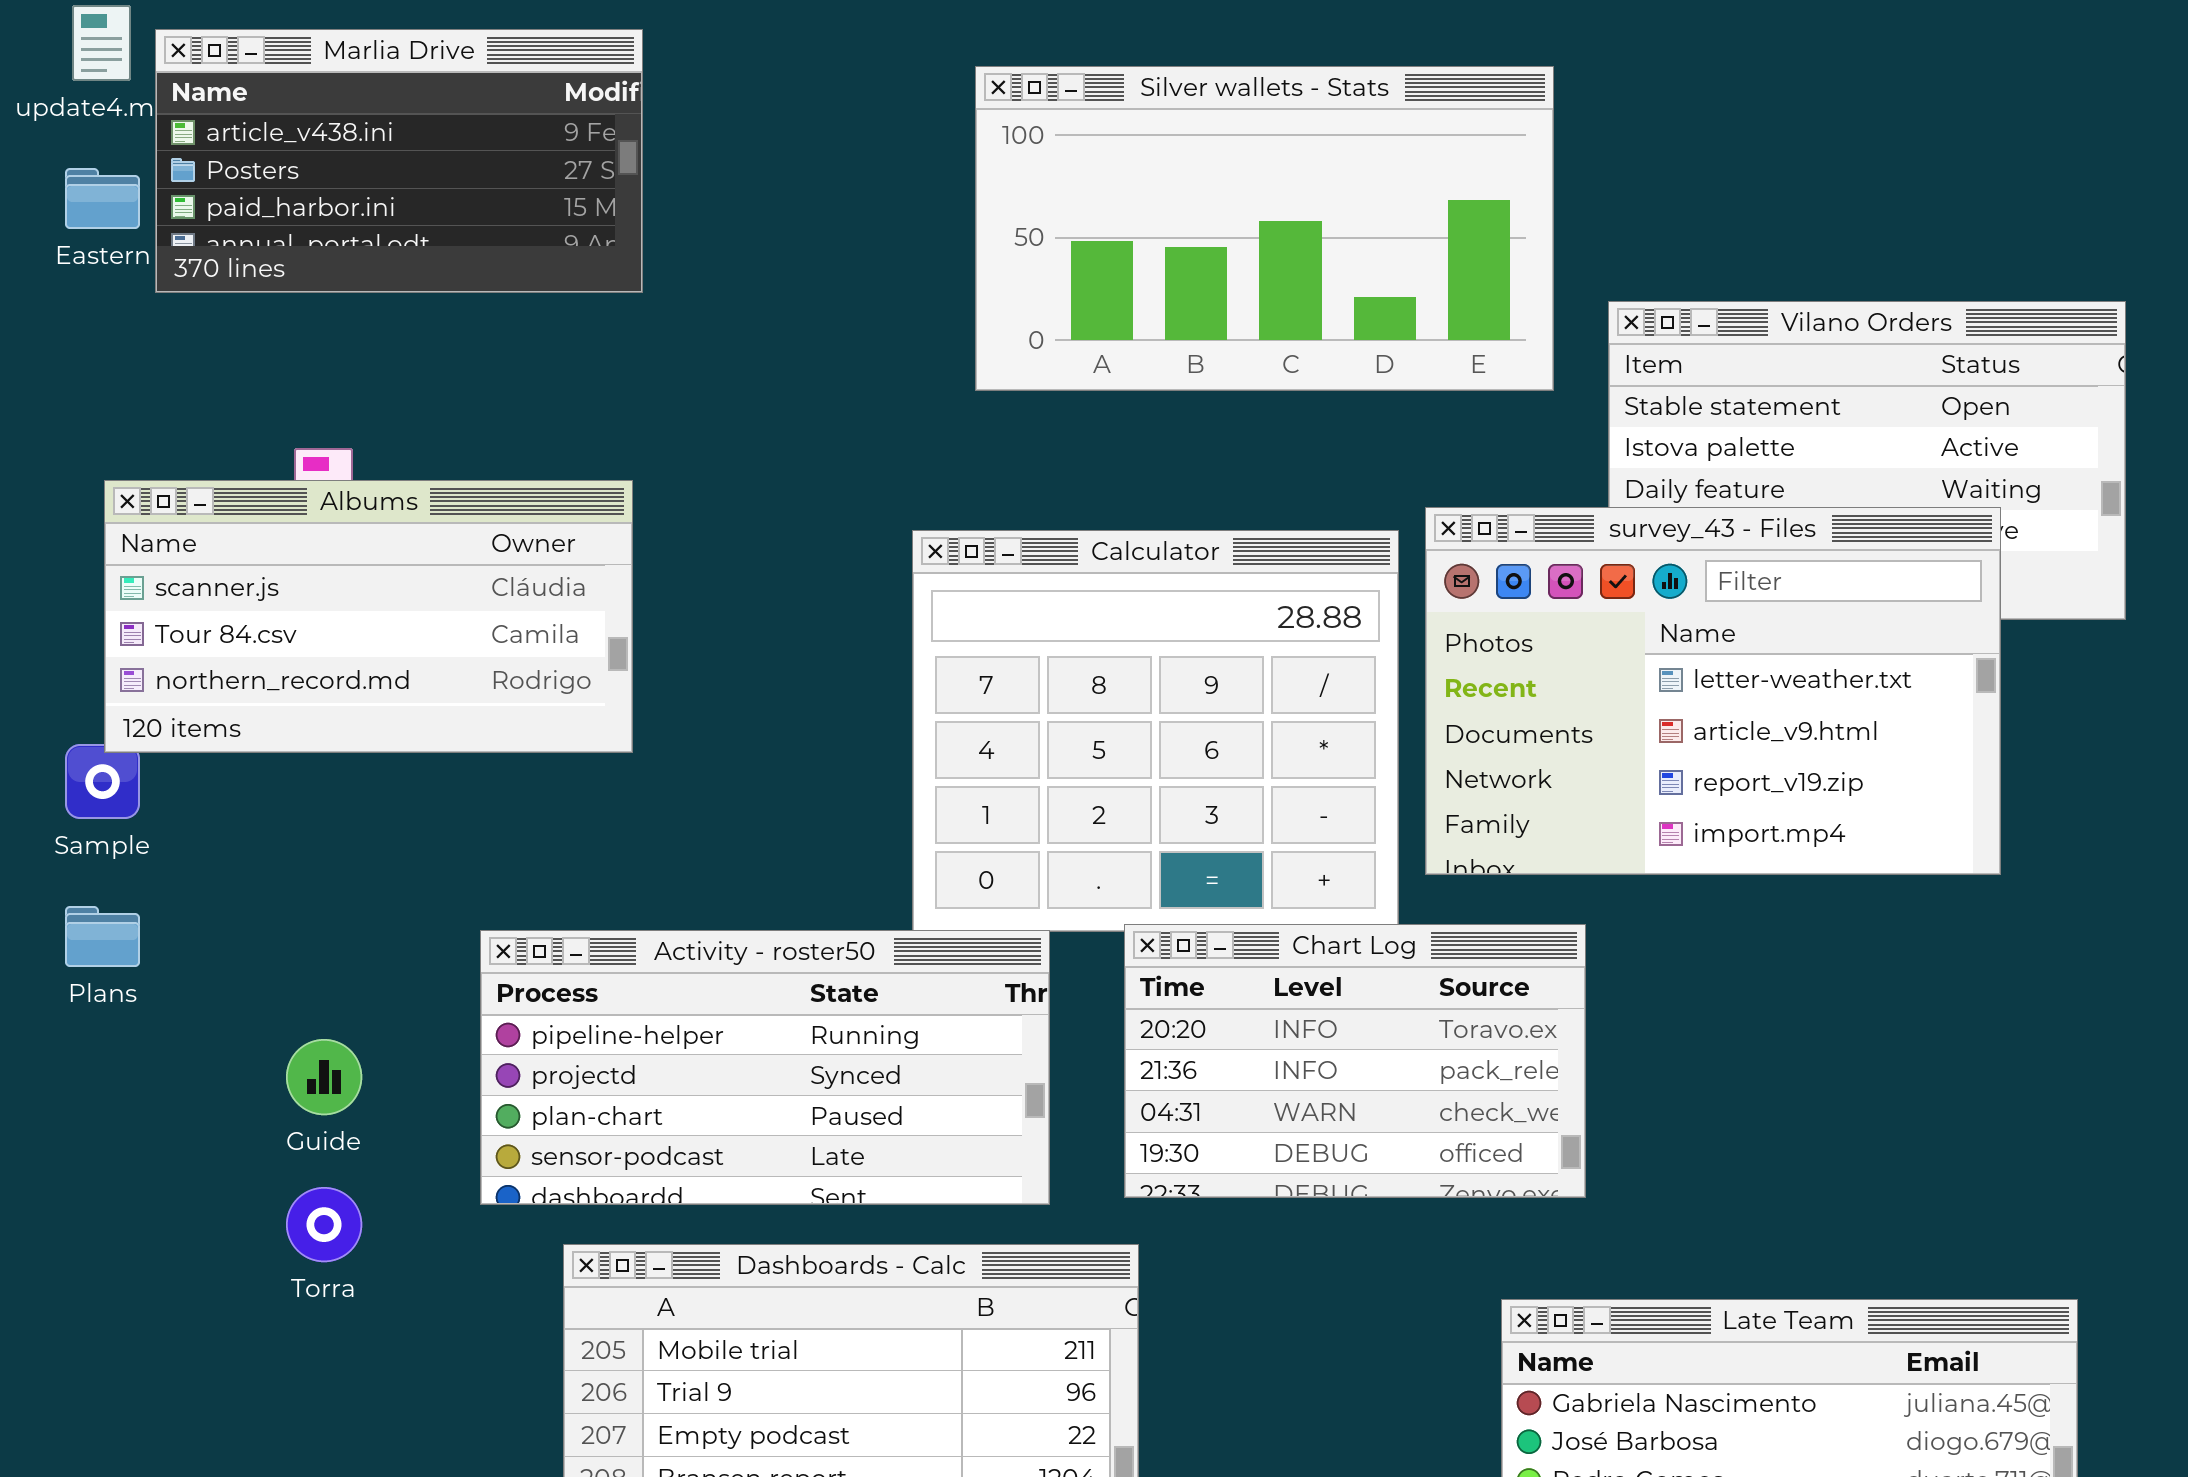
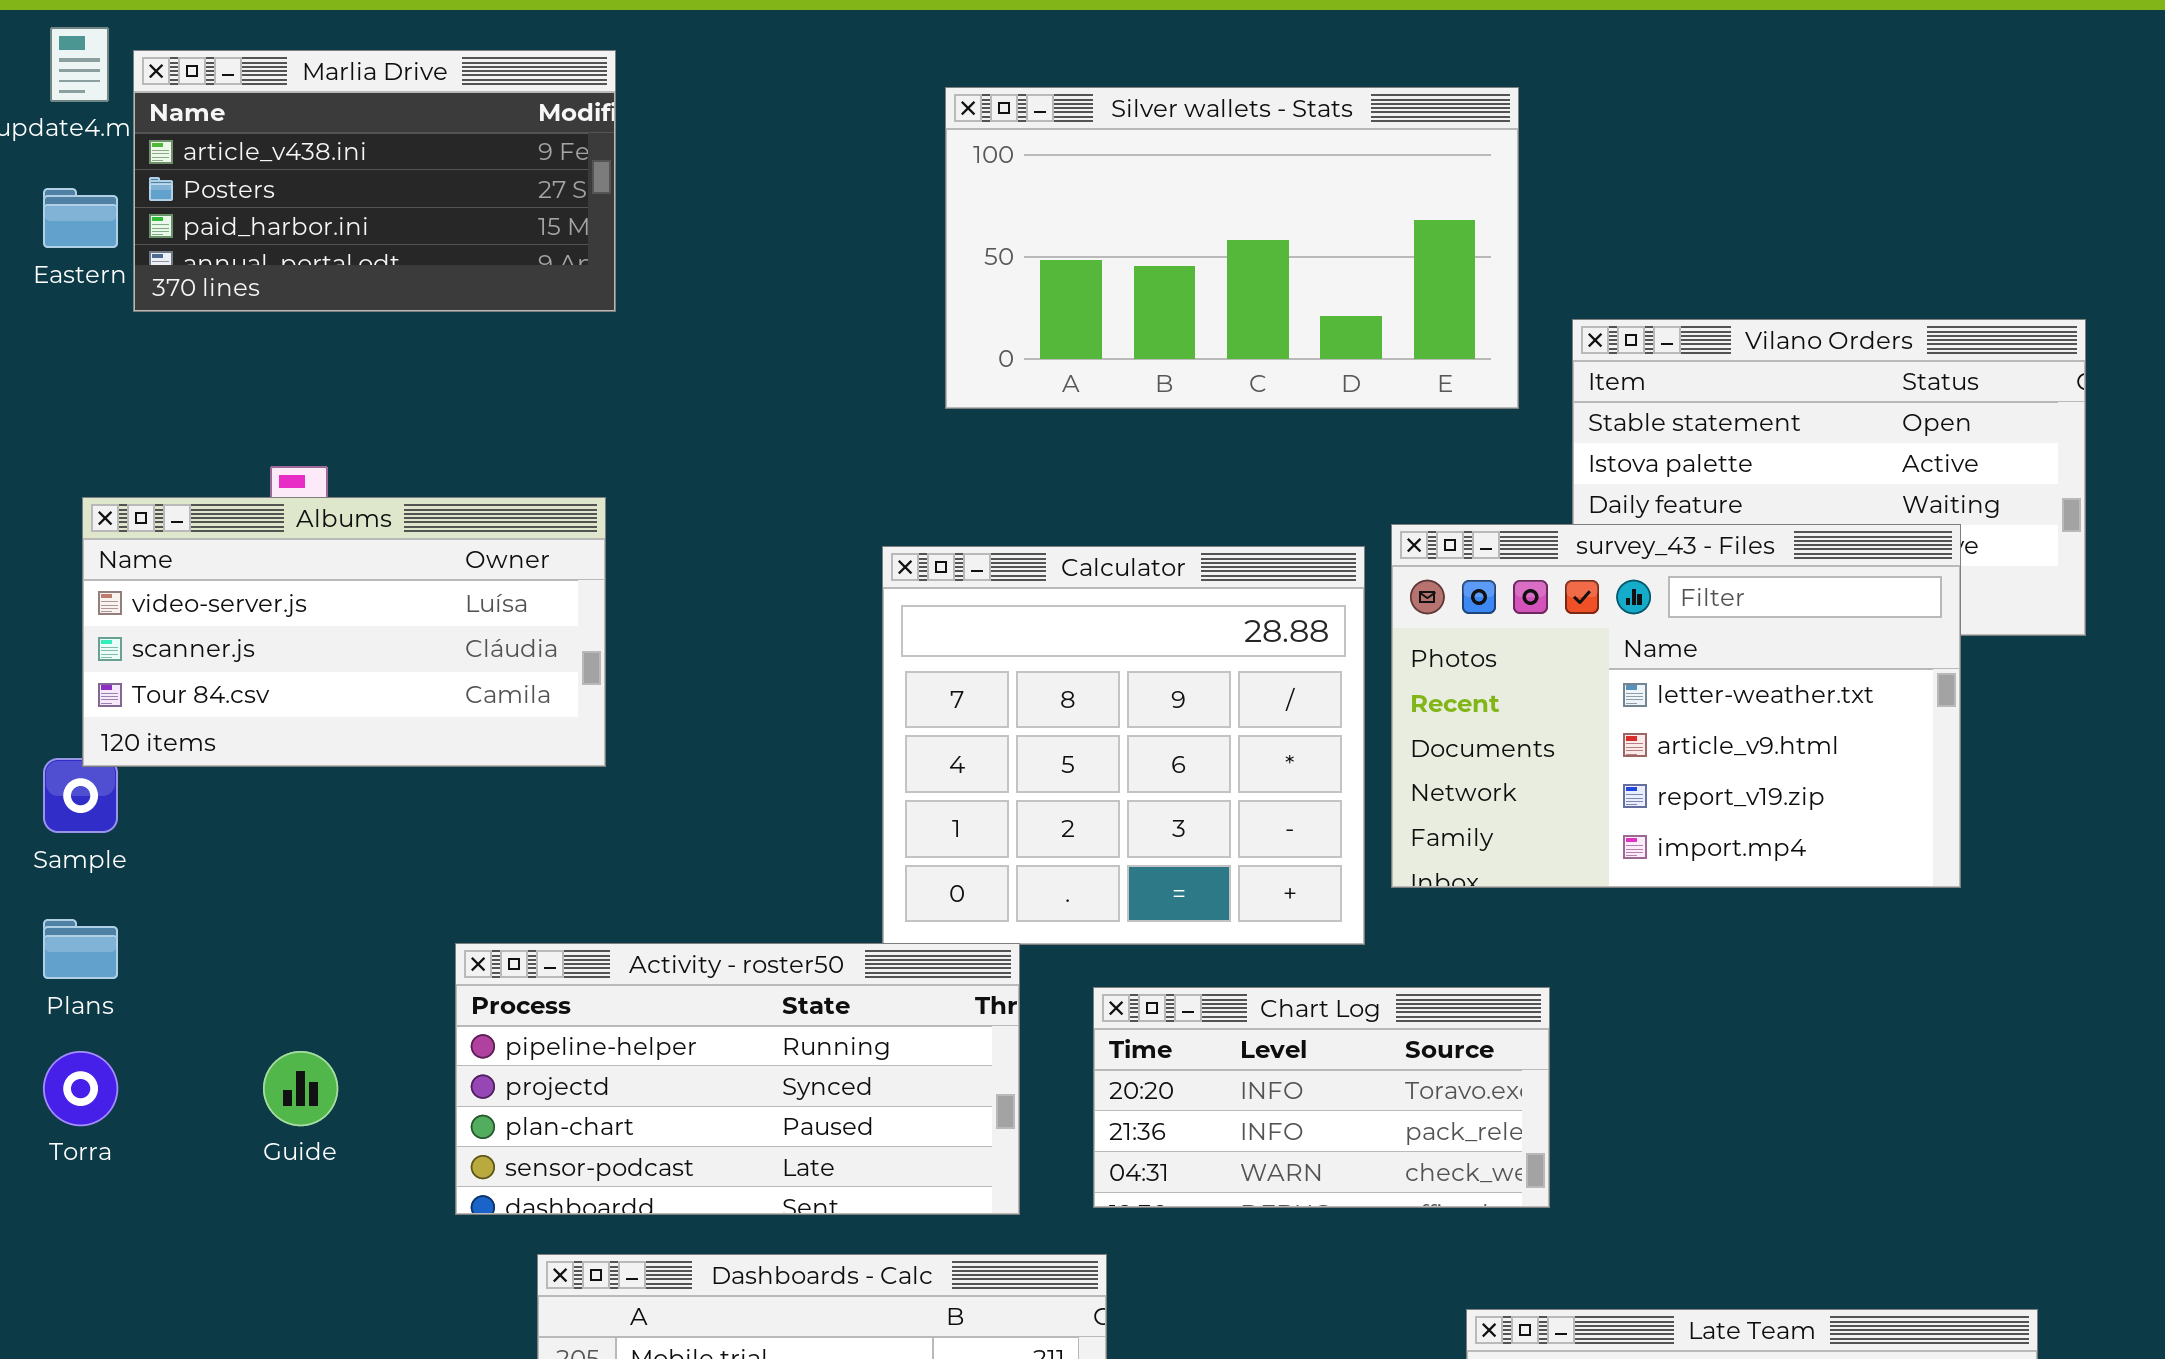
Albums: [104,480,633,753] -> [82,497,606,767], scrolled up 1 row
Chart Log: [1124,924,1586,1198] -> [1093,987,1550,1208], resized
Torra: [286,1187,362,1262] -> [43,1051,118,1126], moved

